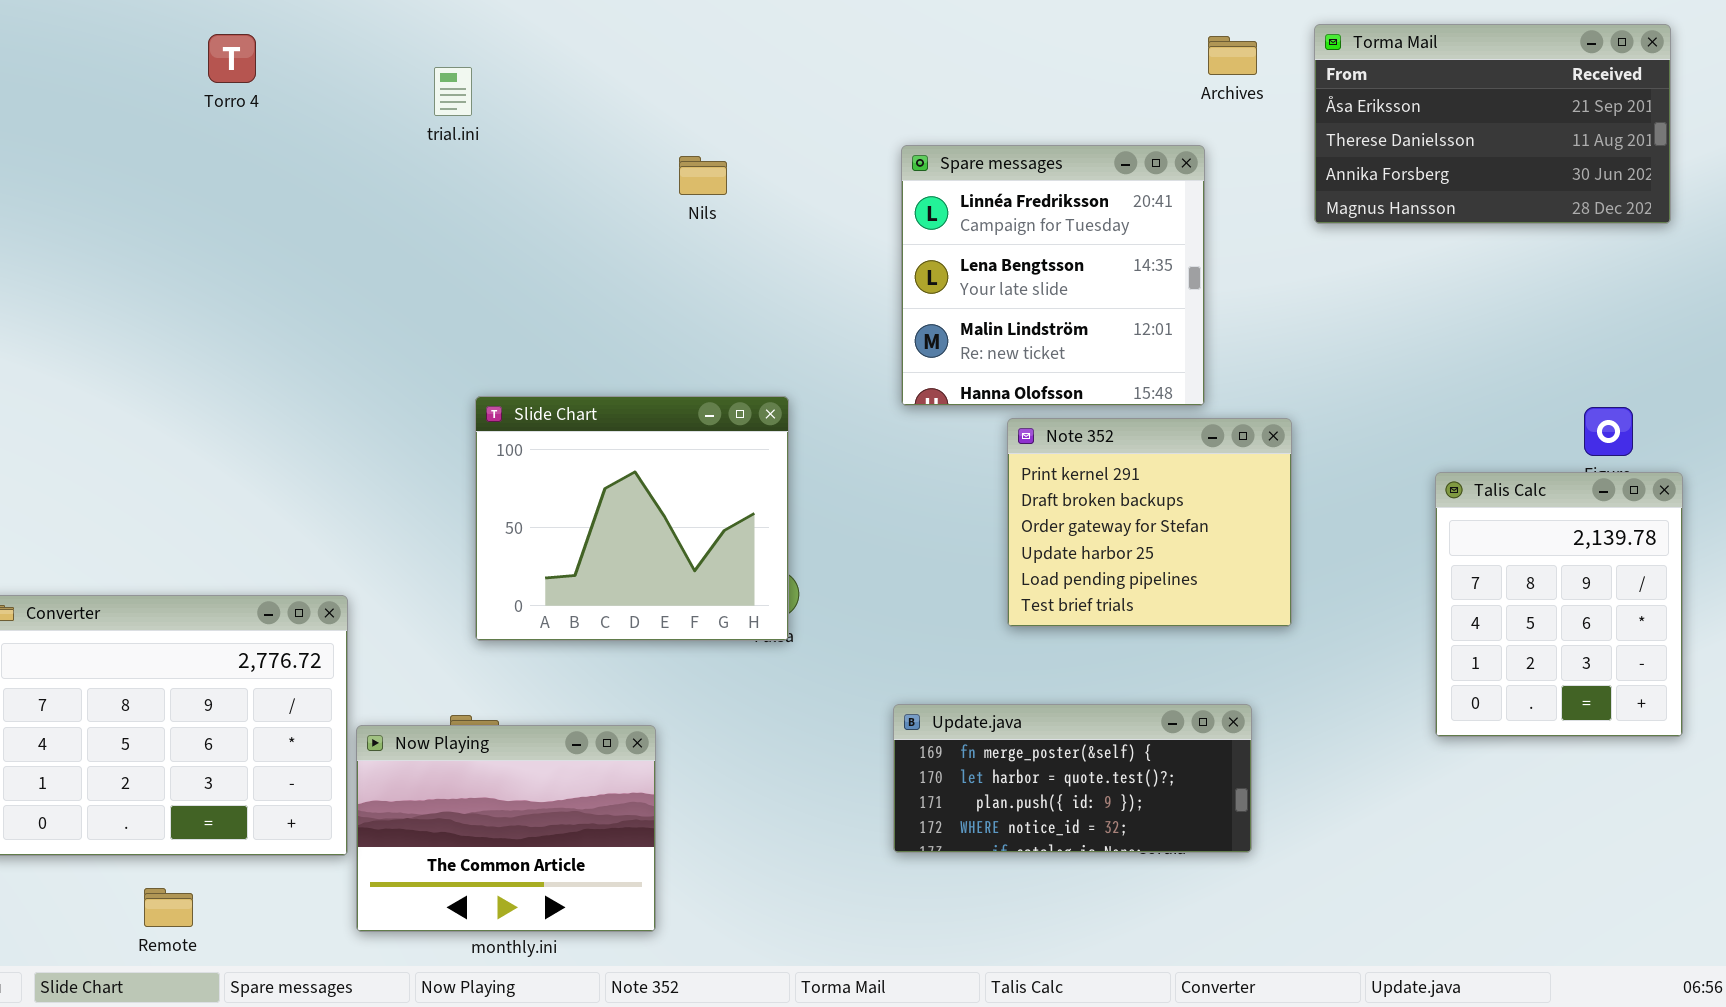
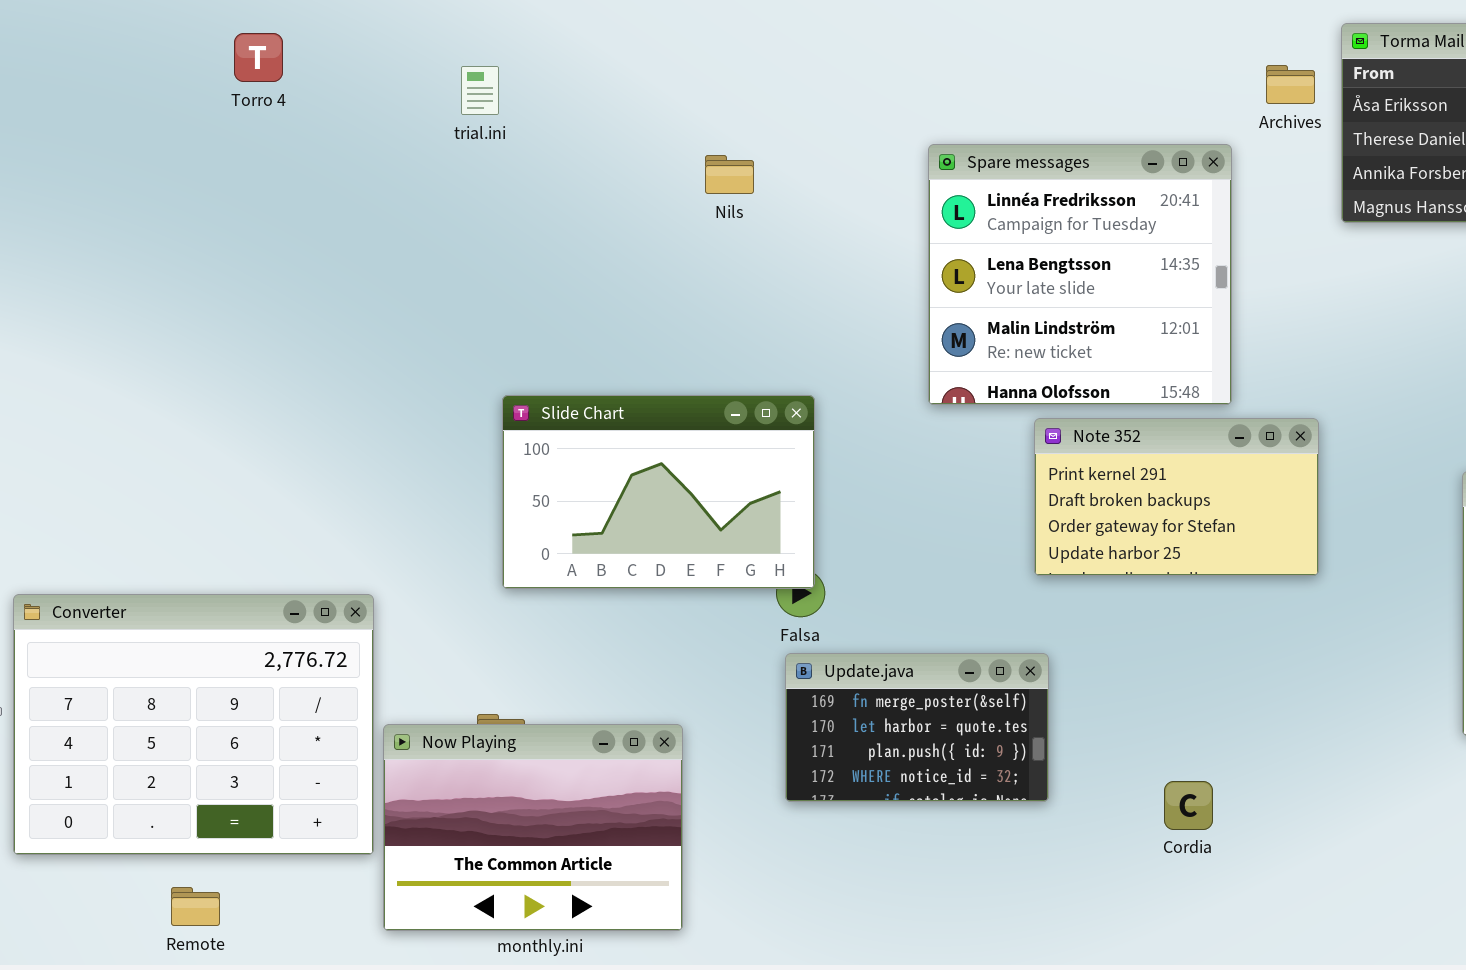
Archives: [1208,36,1257,75] -> [1266,65,1315,104], moved
Slide Chart: [475,396,789,641] -> [502,395,815,589], resized
Note 352: [1007,418,1292,627] -> [1034,418,1319,576], resized
Update.java: [893,704,1252,853] -> [785,653,1049,802], moved, resized

